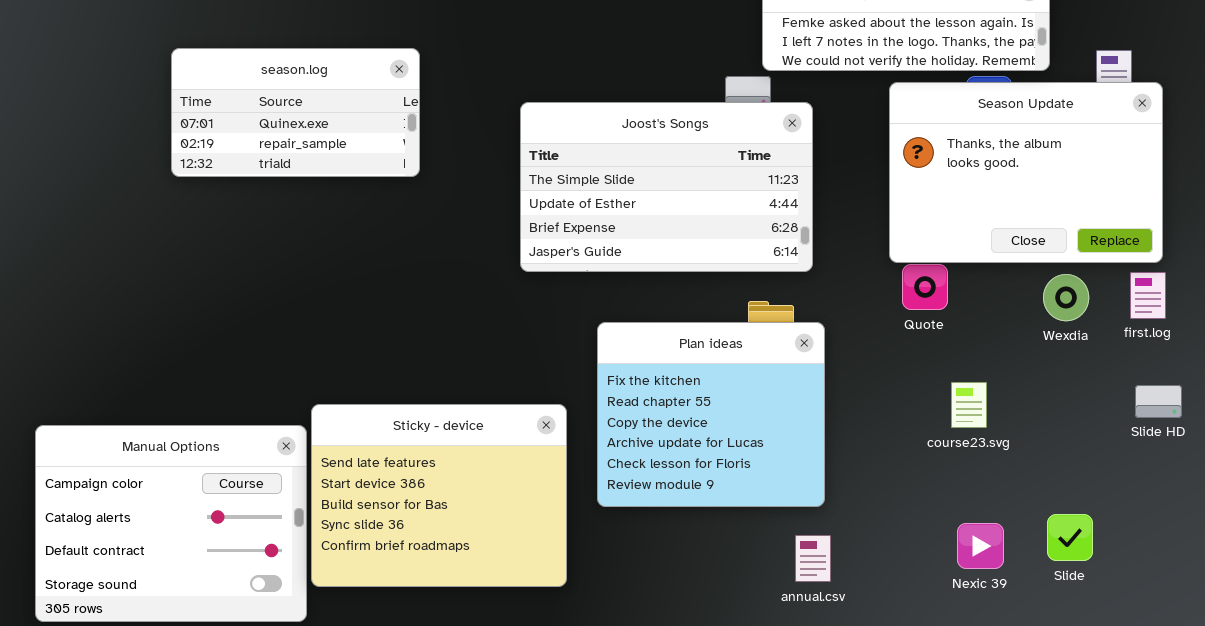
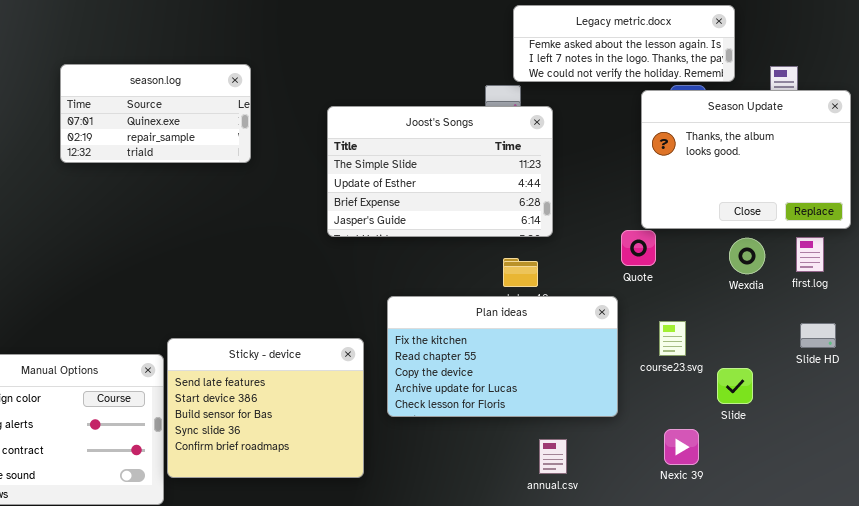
Season Update: [889,82,1163,263] -> [641,90,851,229], moved
Plan ideas: [597,322,825,507] -> [387,296,618,417], resized
Slide: [1047,514,1093,561] -> [717,368,753,404], moved

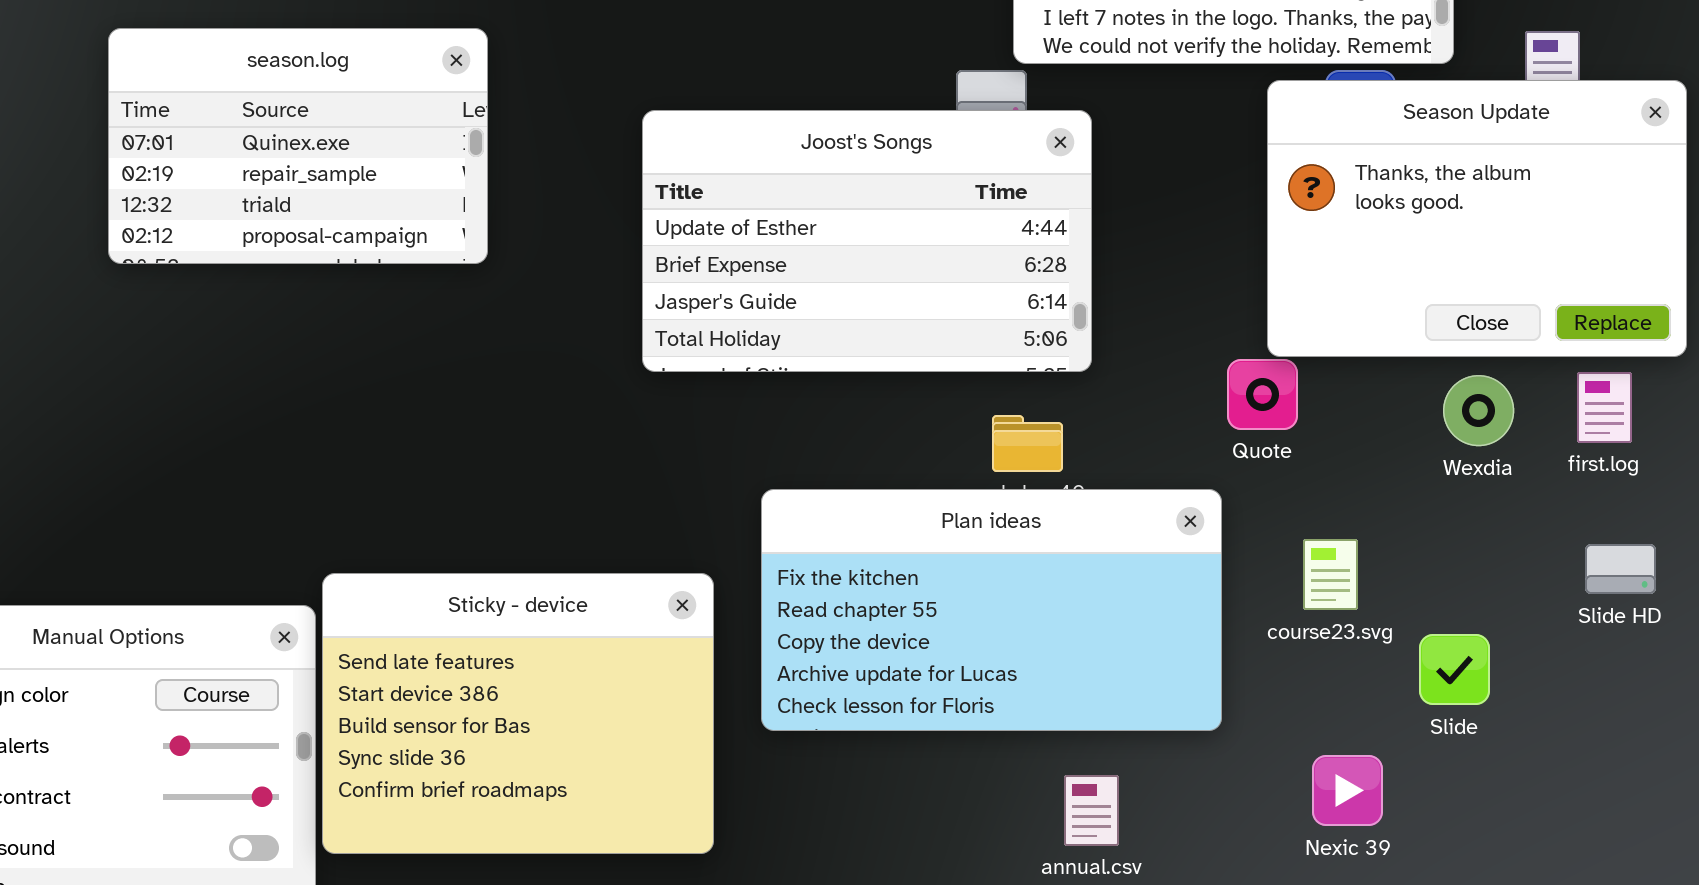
season.log: [60,64,251,163] -> [108,28,488,264], resized
Joost's Songs: [327,106,553,237] -> [642,110,1092,372], scrolled down 1 row

